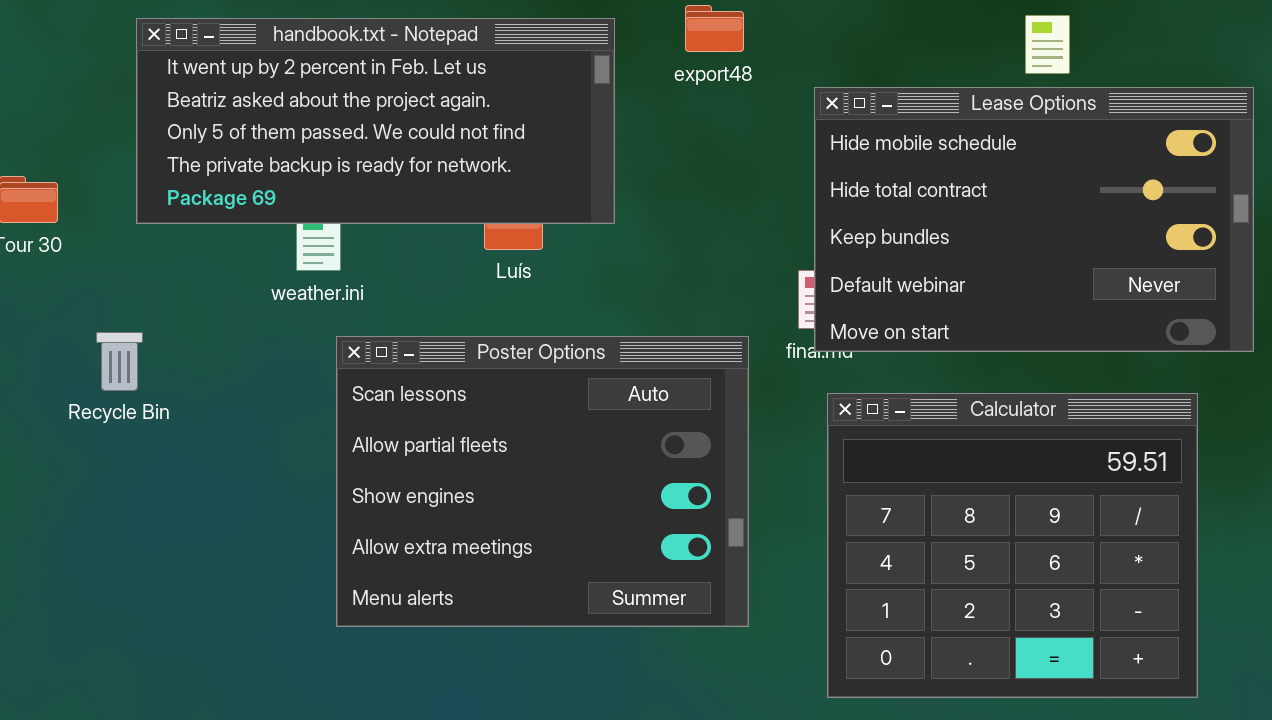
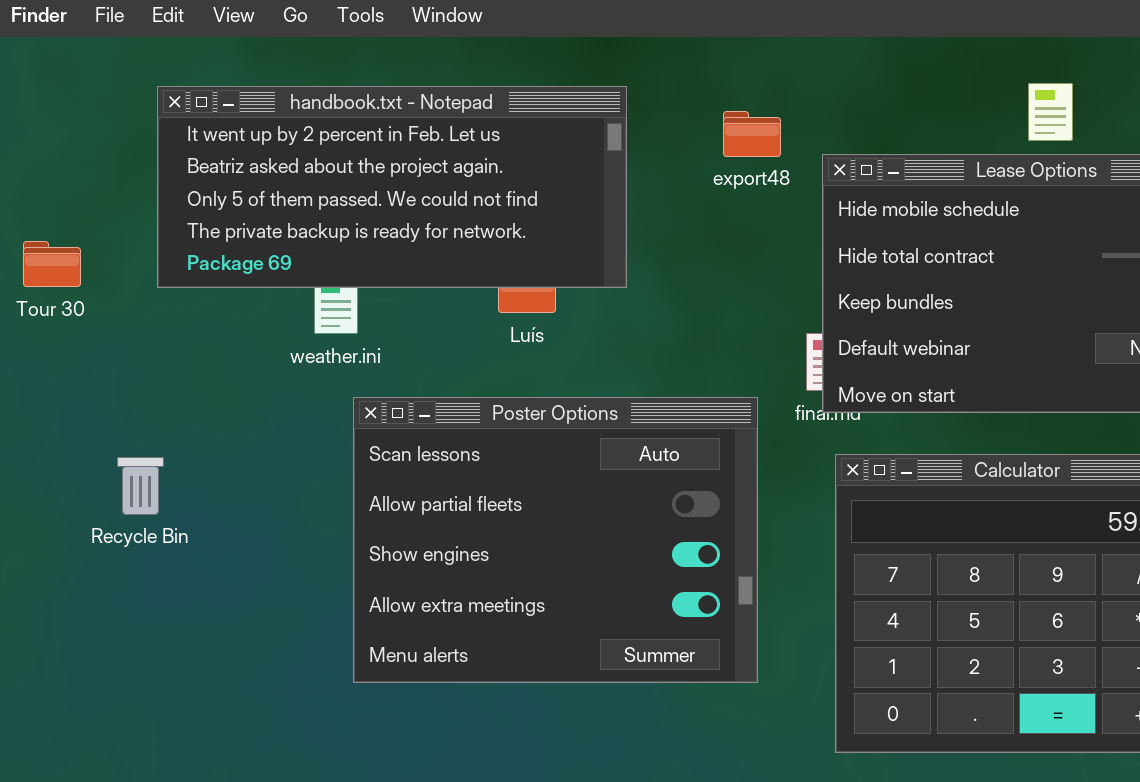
export48: [685,5,744,52] -> [723,111,781,157], moved
Recycle Bin: [96,332,143,391] -> [117,457,164,515], moved

